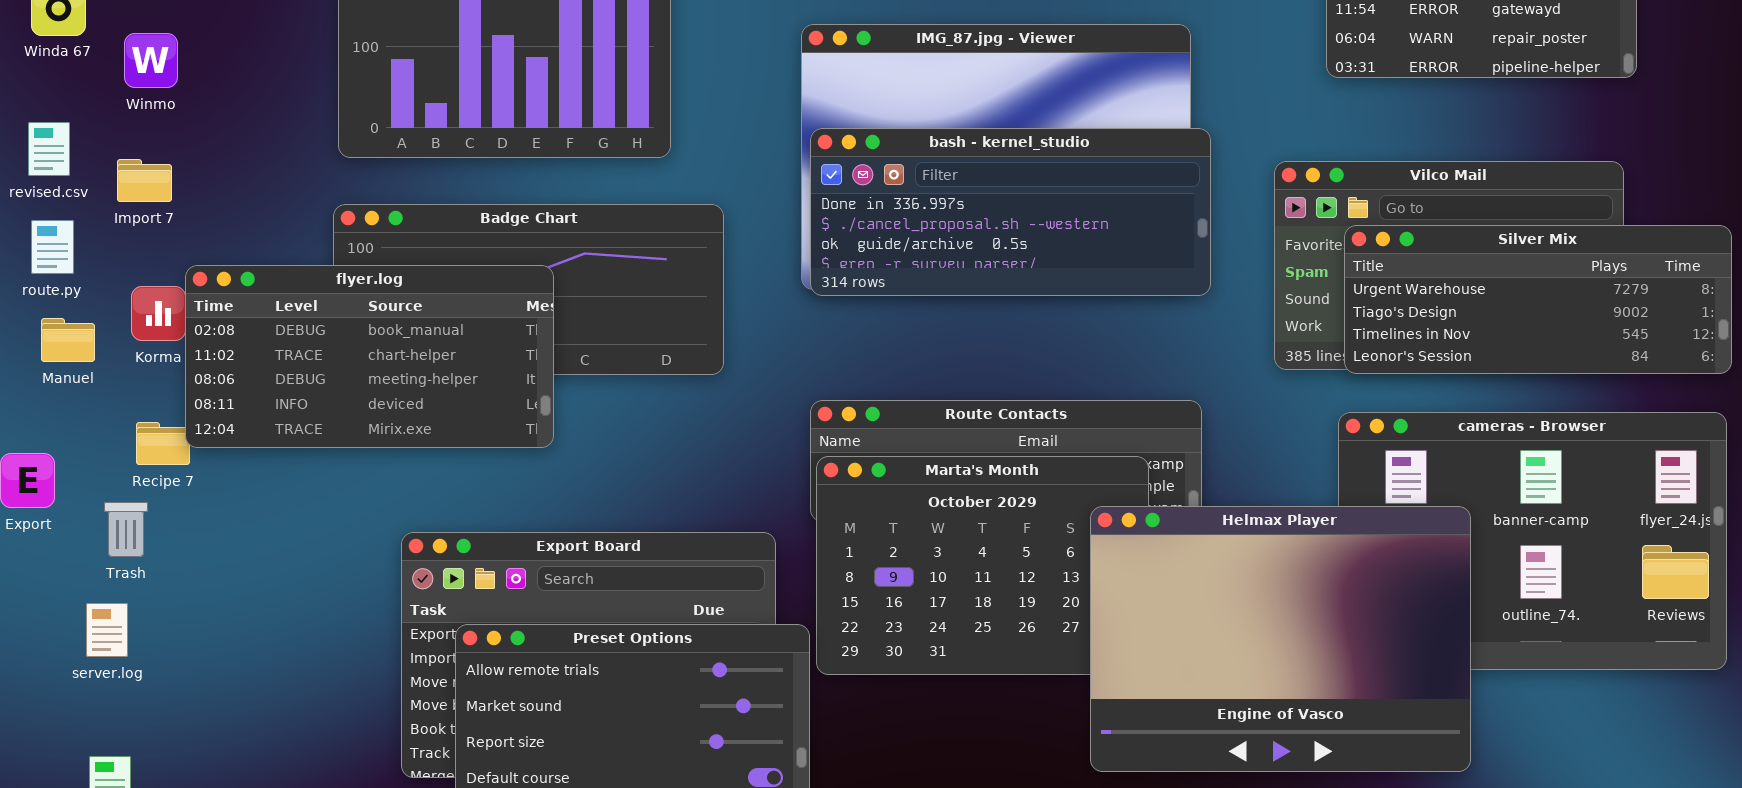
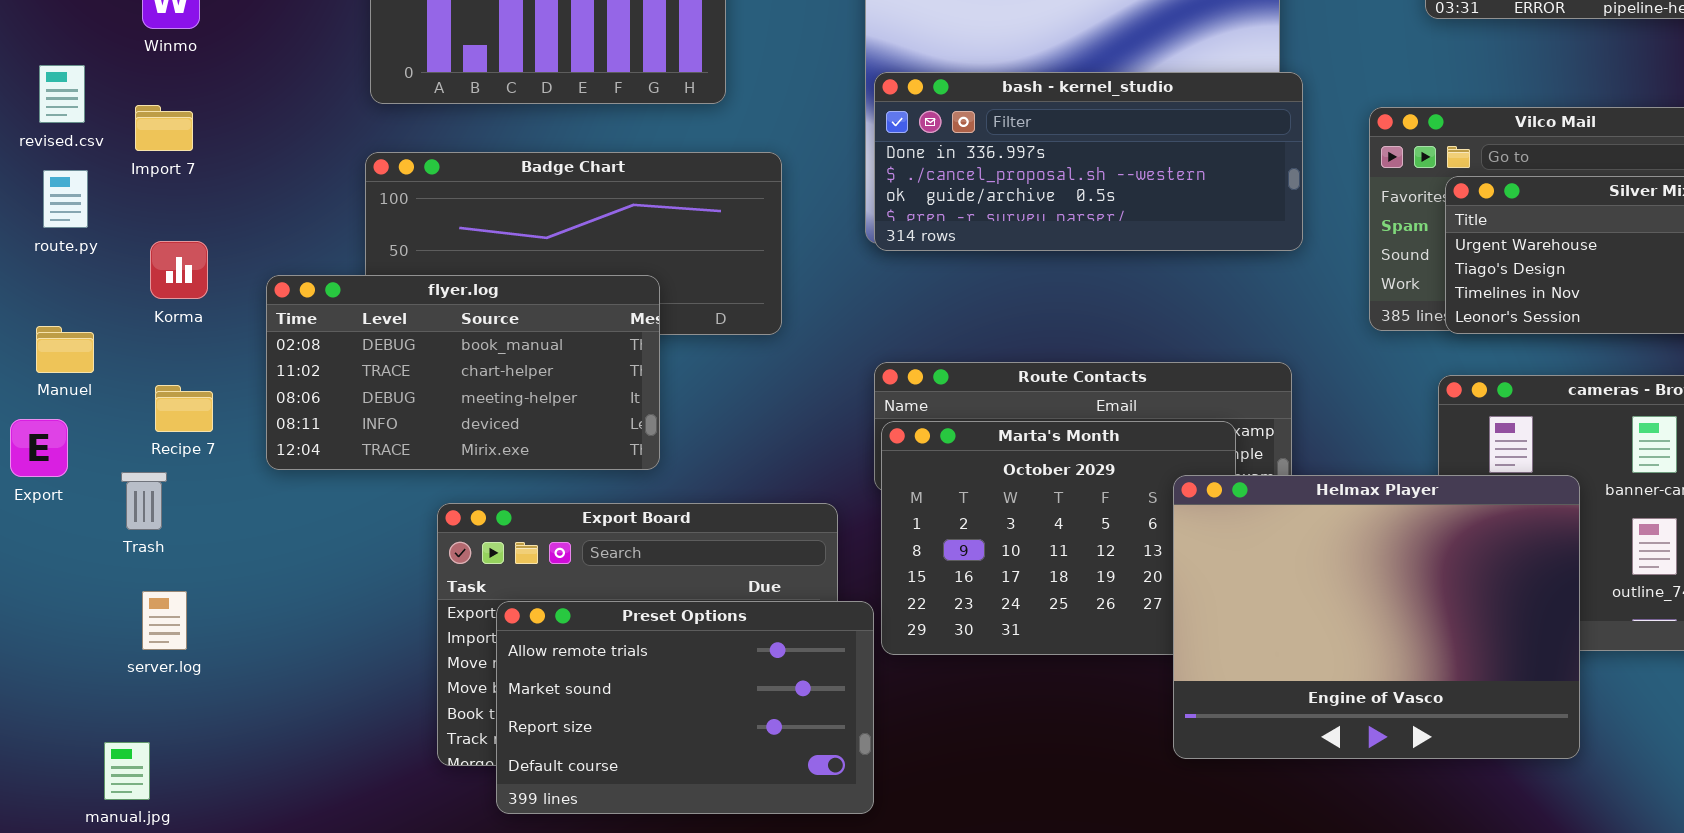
flyer.log: [185,265,554,448] -> [266,275,660,470], moved
Manuel: [41,318,95,362] -> [36,326,94,373], moved
server.log: [86,603,128,657] -> [142,591,187,650], moved

